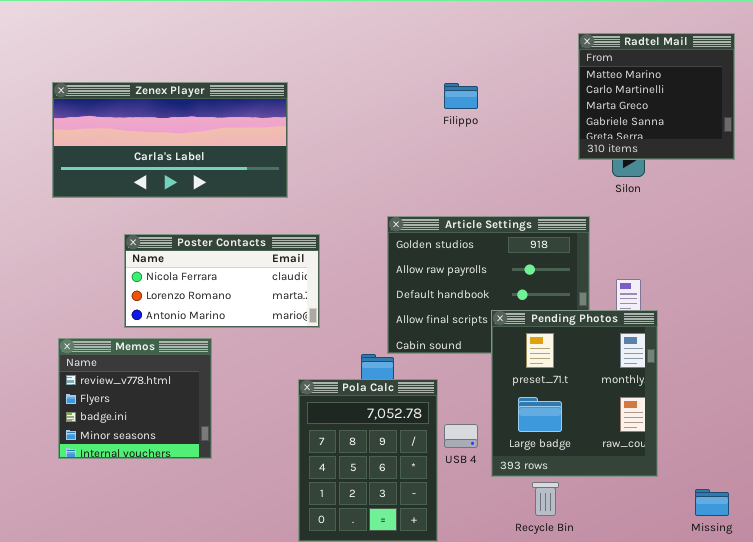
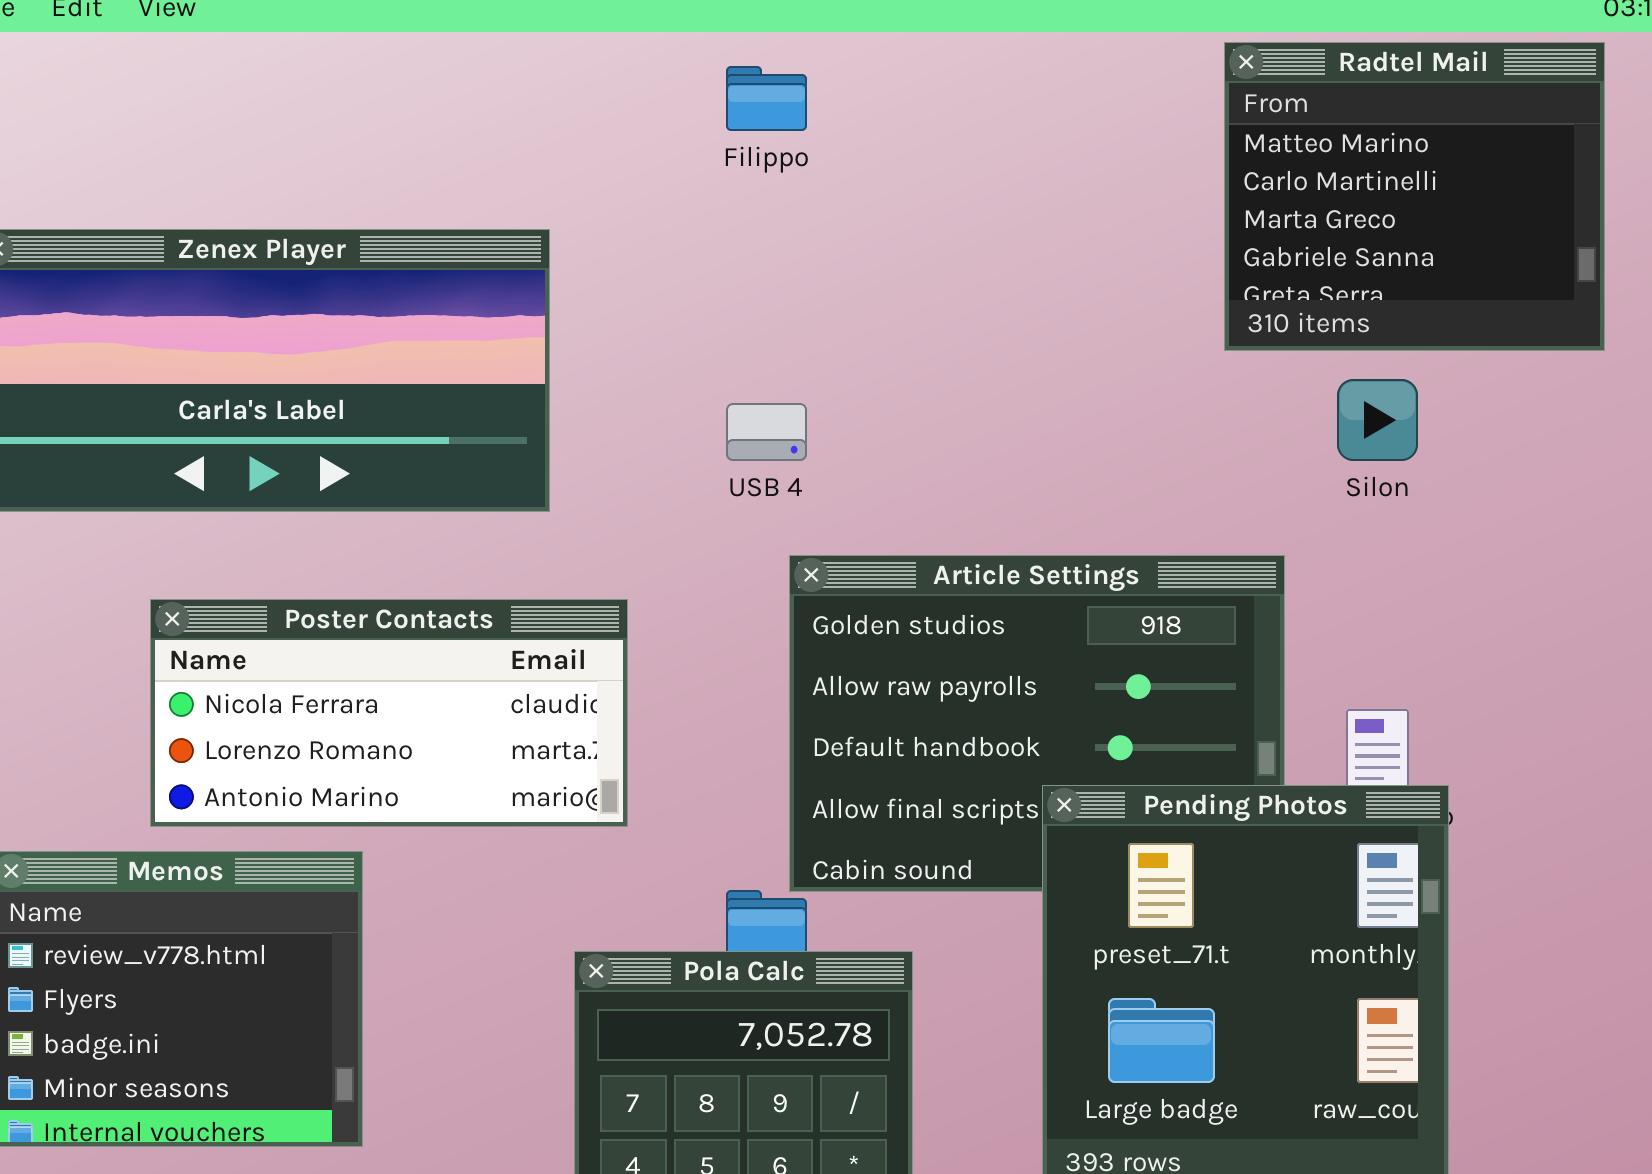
Radtel Mail: [578,33,735,160] -> [1224,42,1605,351], moved
Filippo: [444,83,478,109] -> [726,66,807,131], moved
USB 4: [444,424,478,448] -> [726,403,807,461], moved

